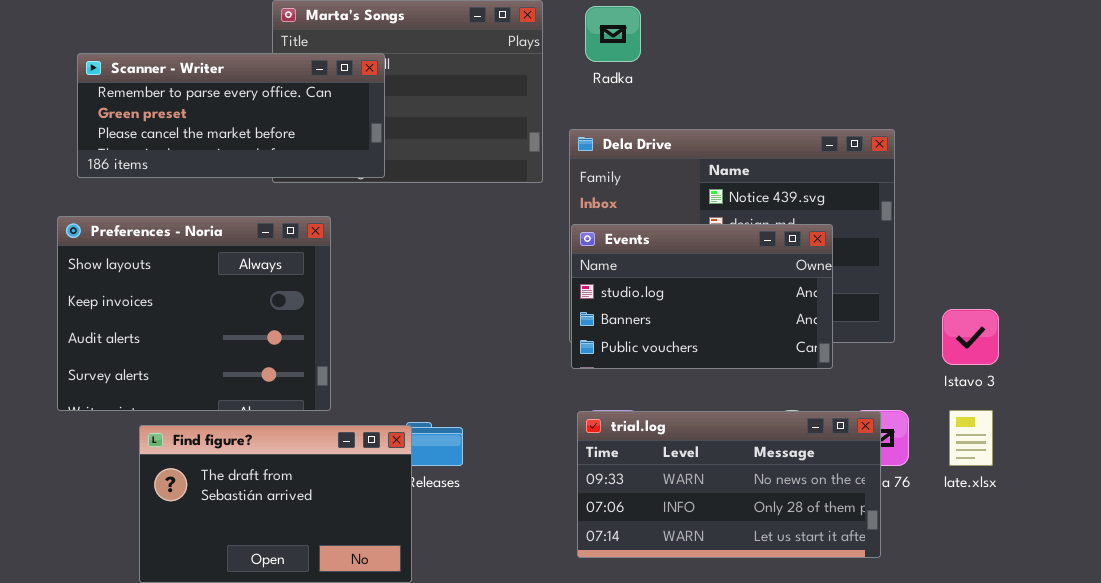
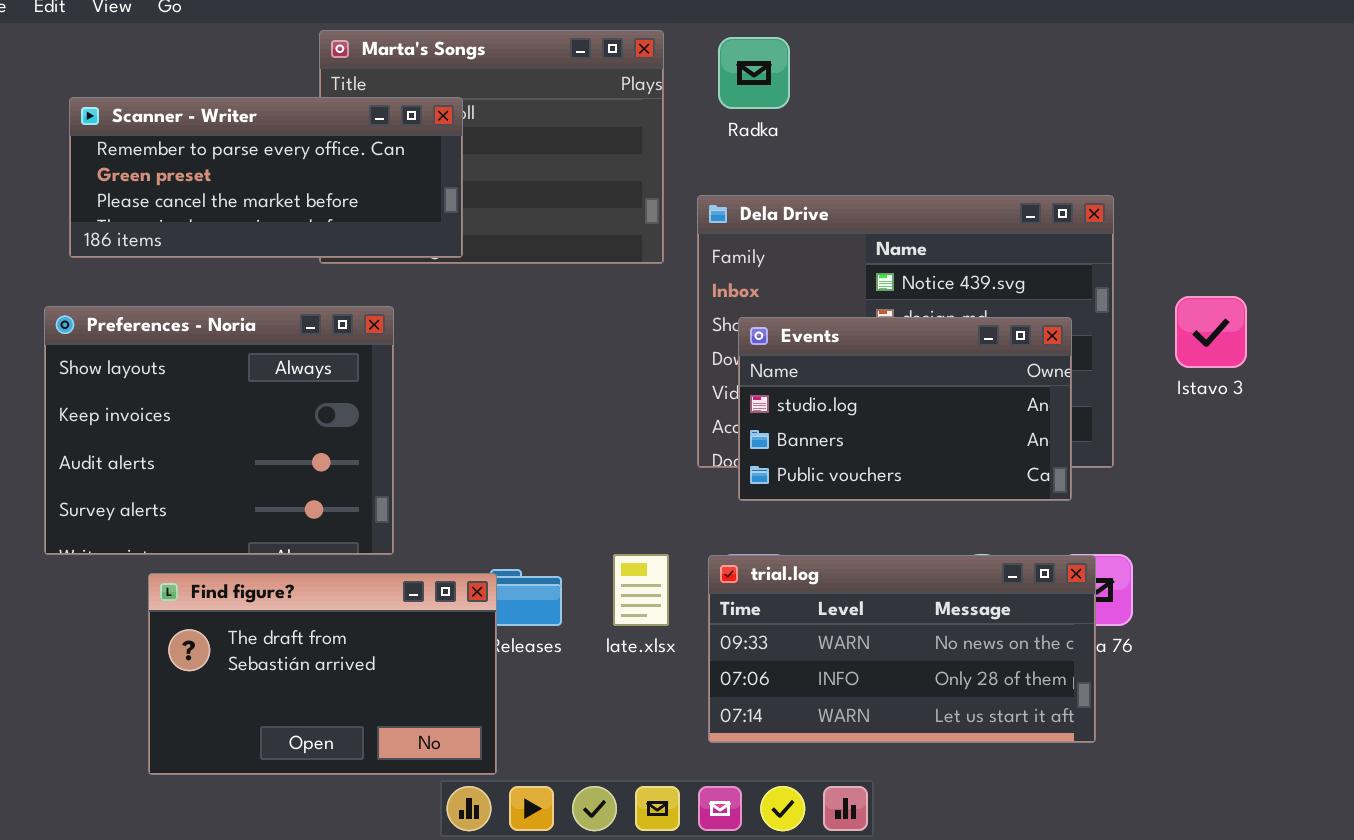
Events: [571,224,833,369] -> [738,317,1072,501], moved
Istavo 3: [942,309,999,365] -> [1175,296,1247,368], moved
late.xlsx: [949,410,993,466] -> [613,554,669,626], moved

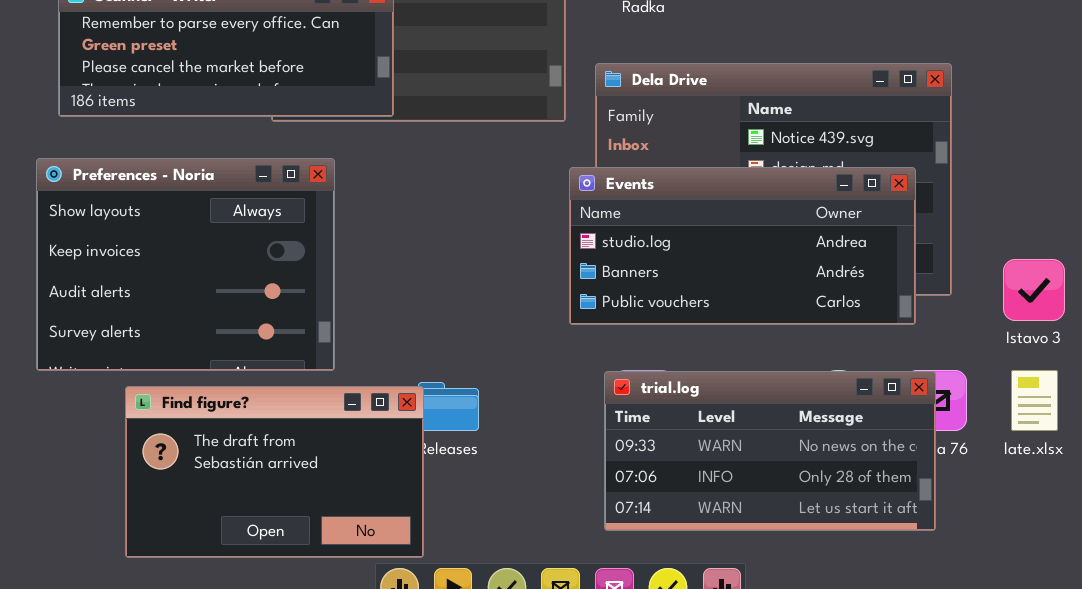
Istavo 3: [1175,296,1247,368] -> [1003,259,1065,321], moved
Events: [738,317,1072,501] -> [569,167,916,325], resized
late.xlsx: [613,554,669,626] -> [1011,370,1058,431], moved

